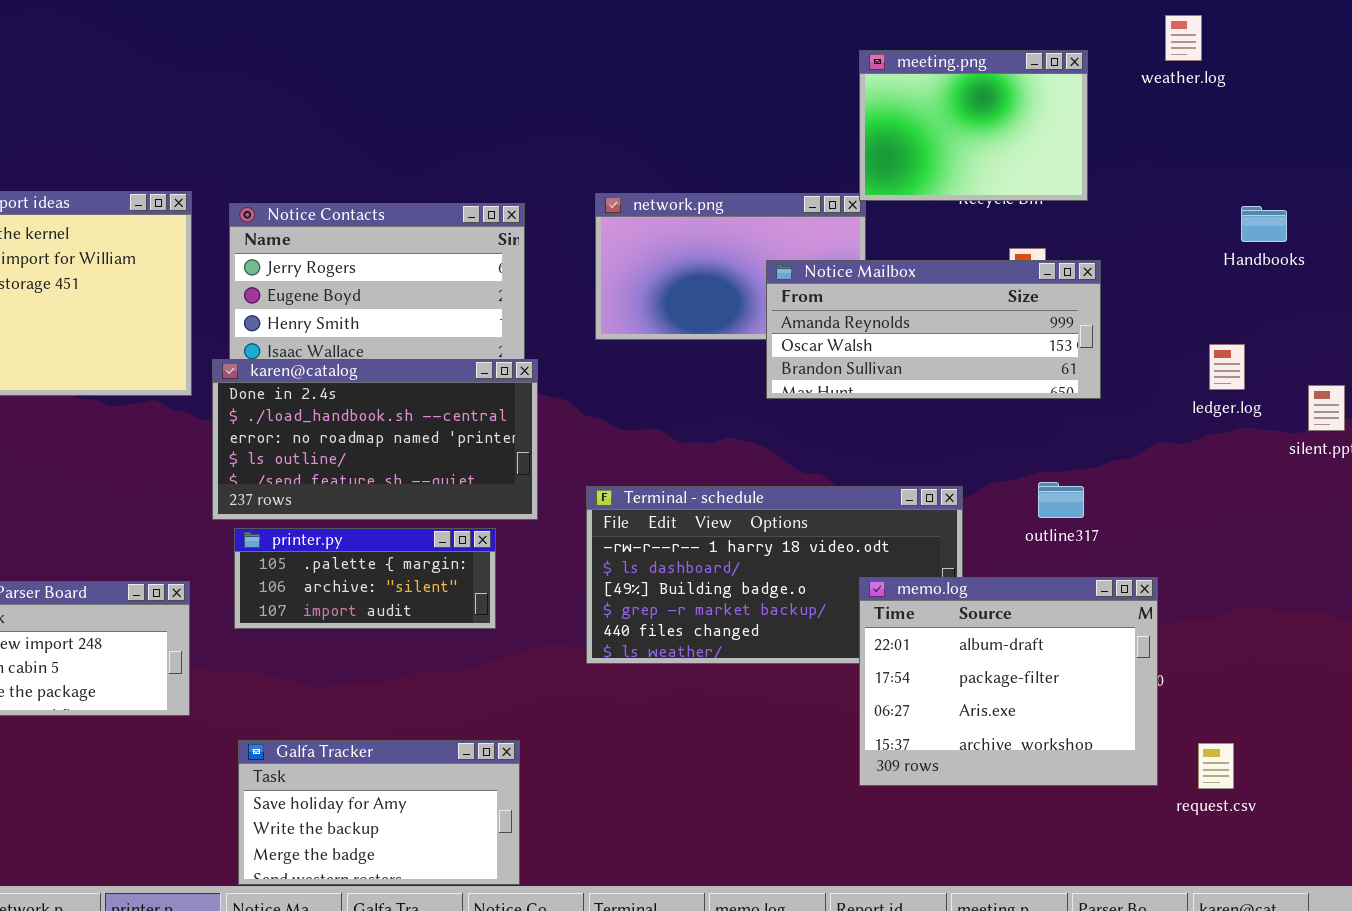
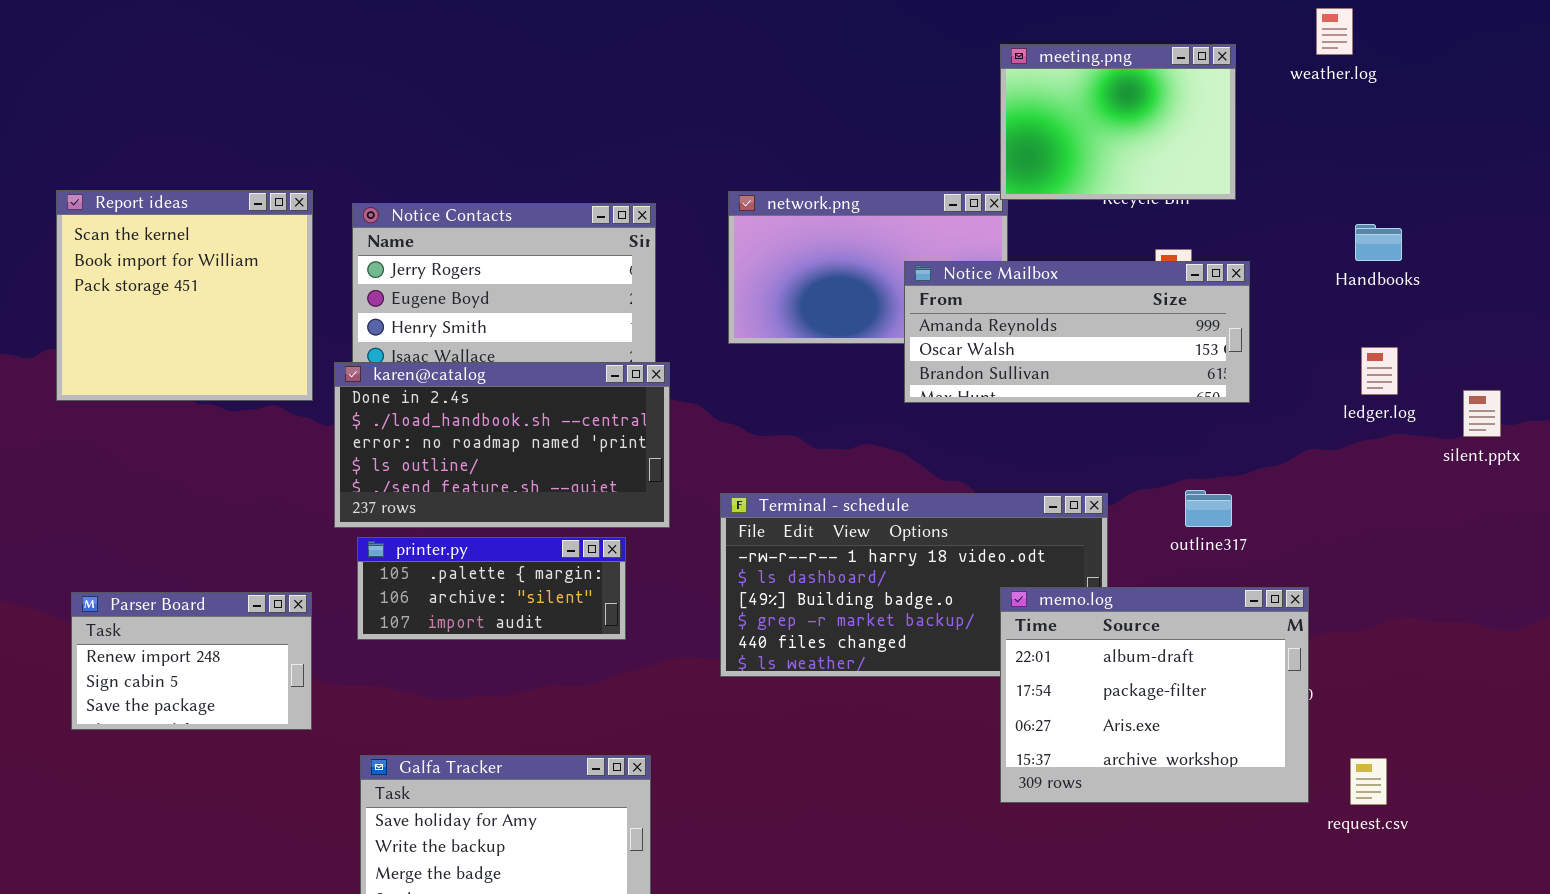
Handbooks: [1241,206,1287,242] -> [1355,224,1402,261], moved

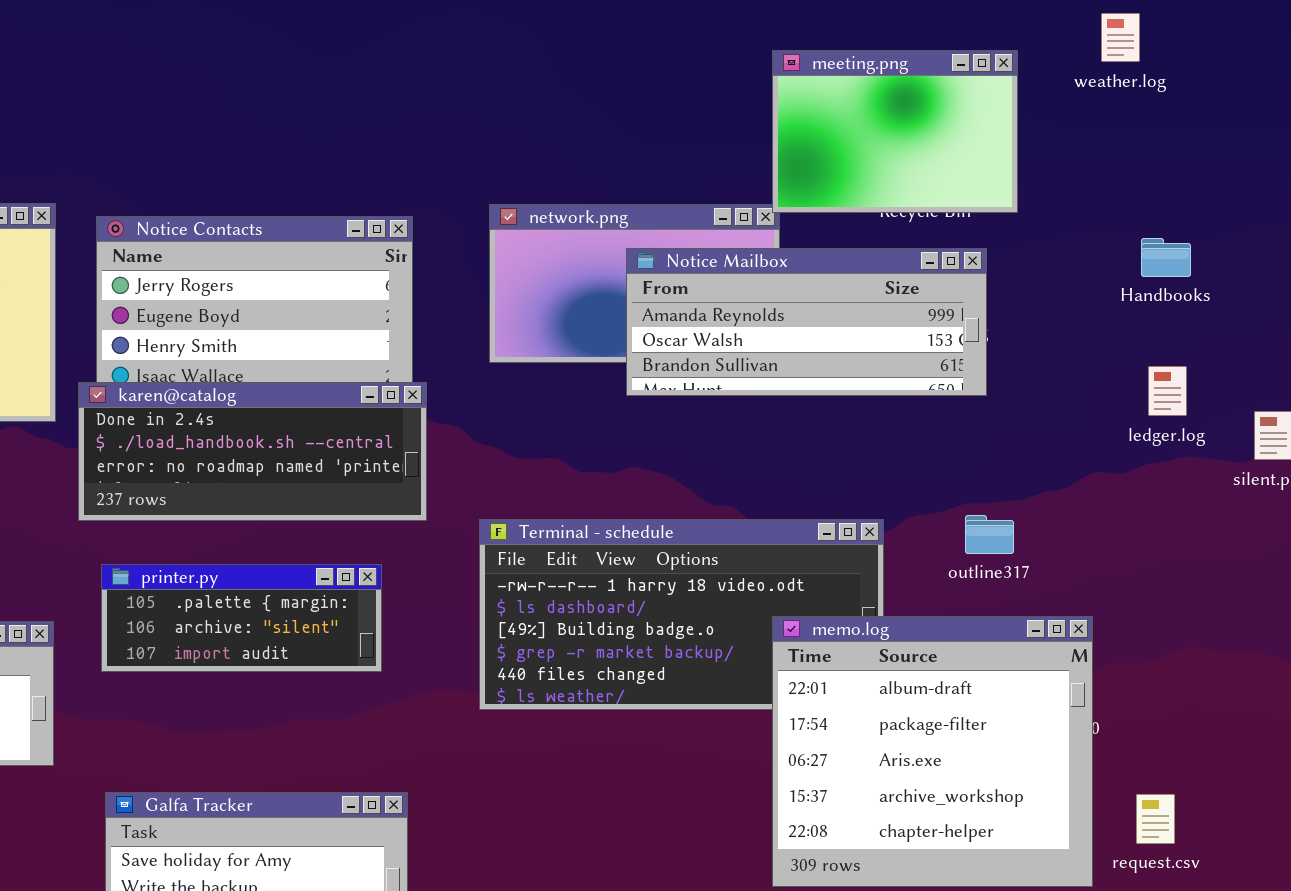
Notice Mailbox: [904,261,1250,403] -> [626,248,987,396], moved
karen@catalog: [334,362,670,528] -> [78,382,427,521], resized
memo.log: [1000,587,1309,803] -> [772,616,1093,887], resized

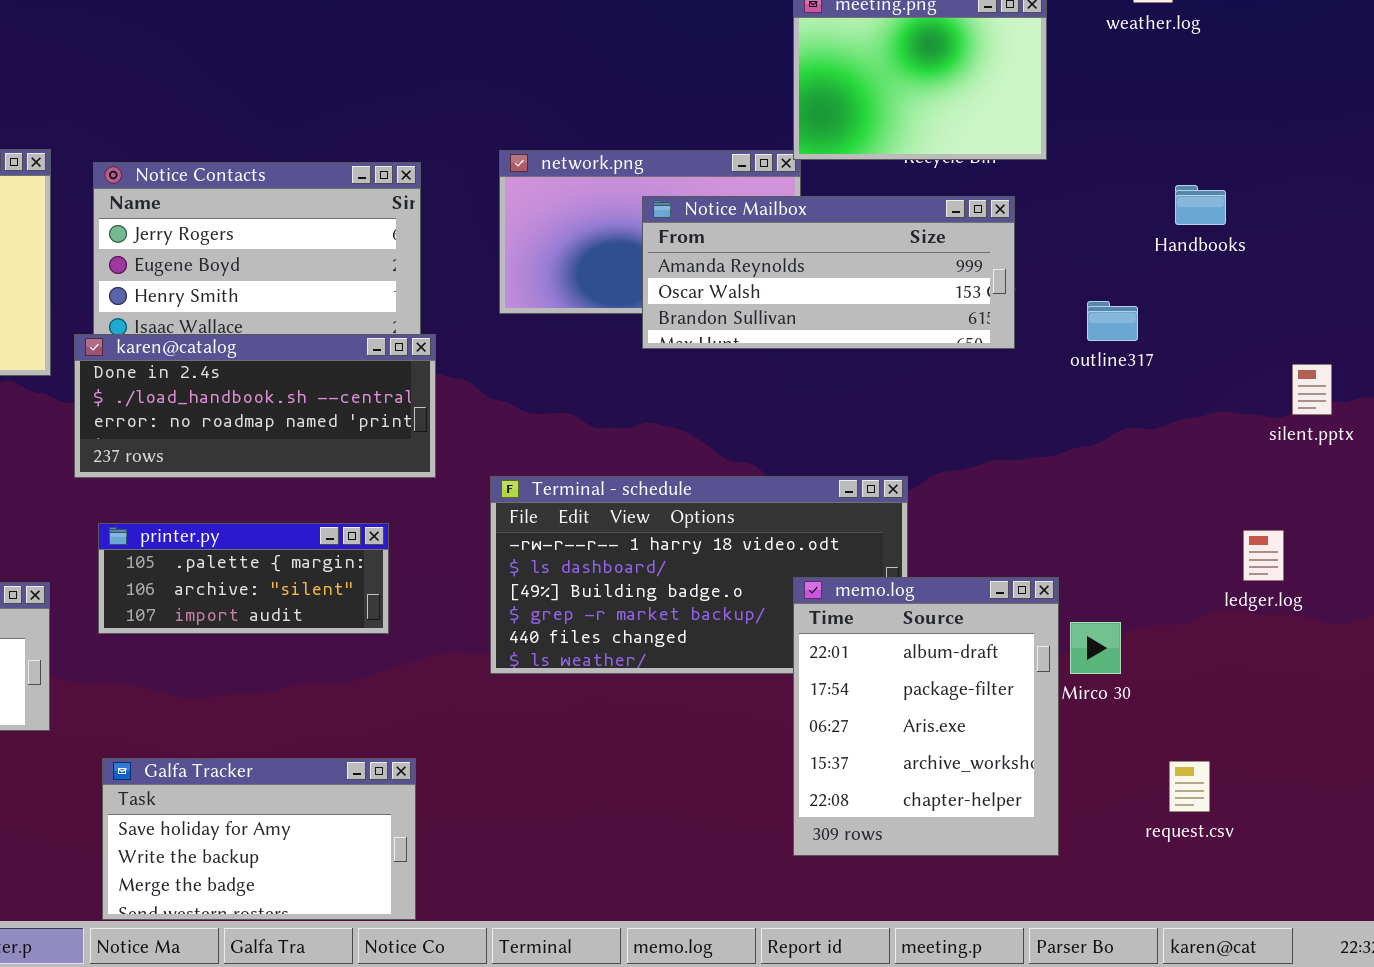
ledger.log: [1148,366,1187,416] -> [1243,530,1284,581], moved
outline317: [965,515,1014,554] -> [1087,301,1138,341], moved
memo.log: [772,616,1093,887] -> [793,577,1059,856], resized

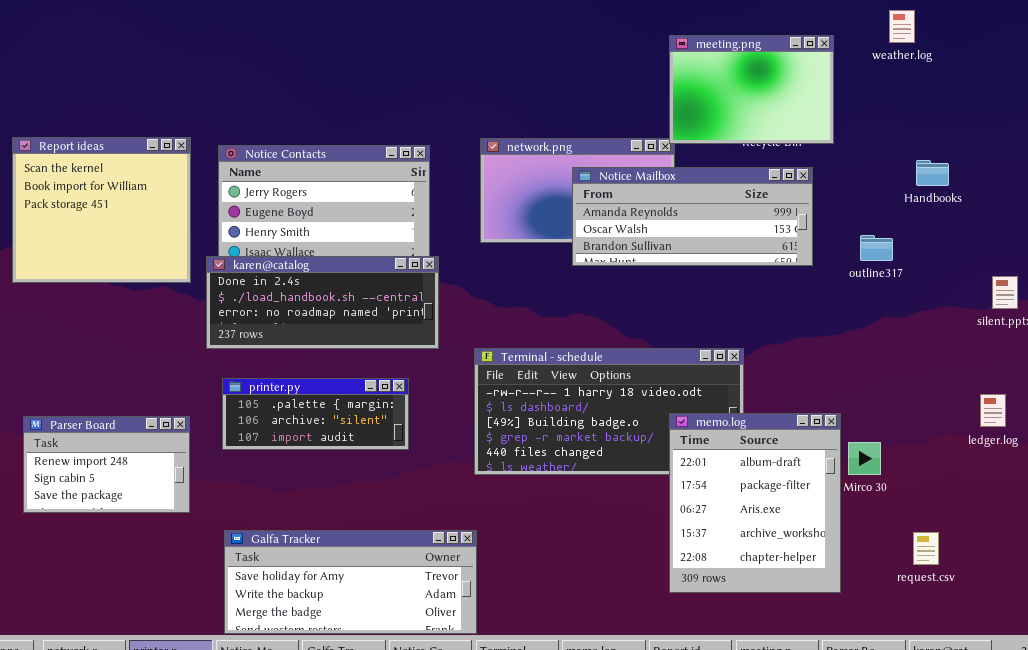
ledger.log: [1243,530,1284,581] -> [980,394,1006,427], moved
Galfa Tracker: [102,758,416,920] -> [224,530,477,634], resized

